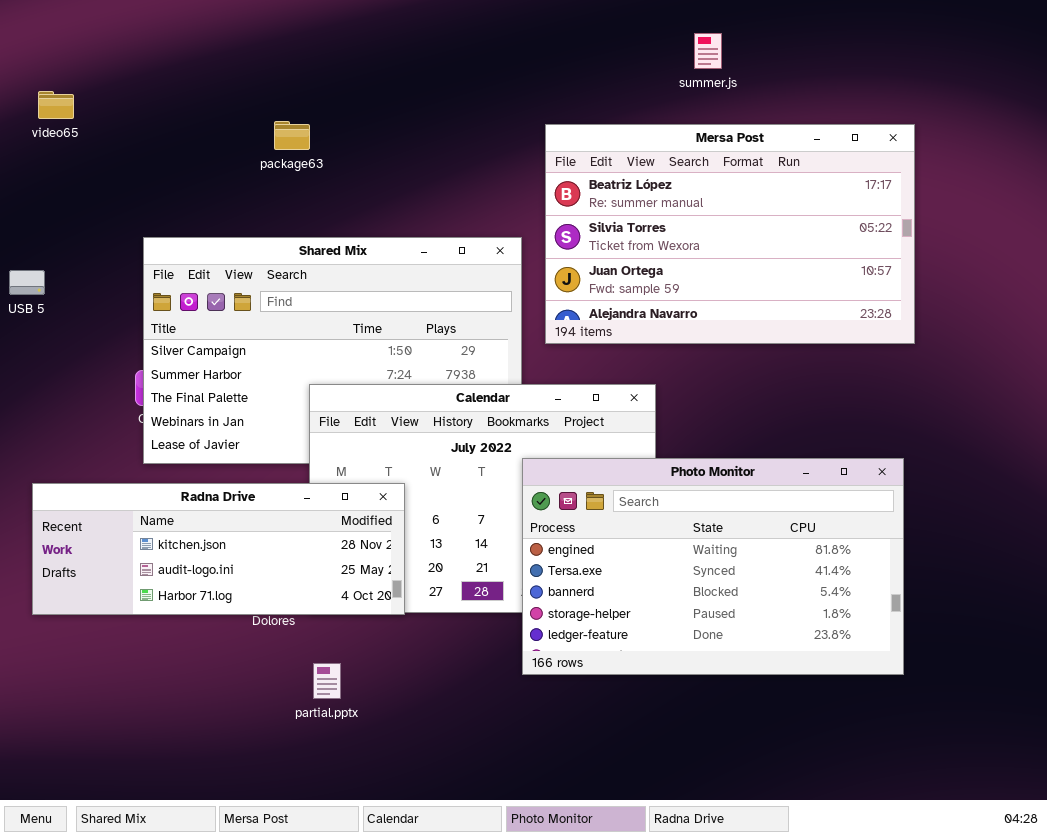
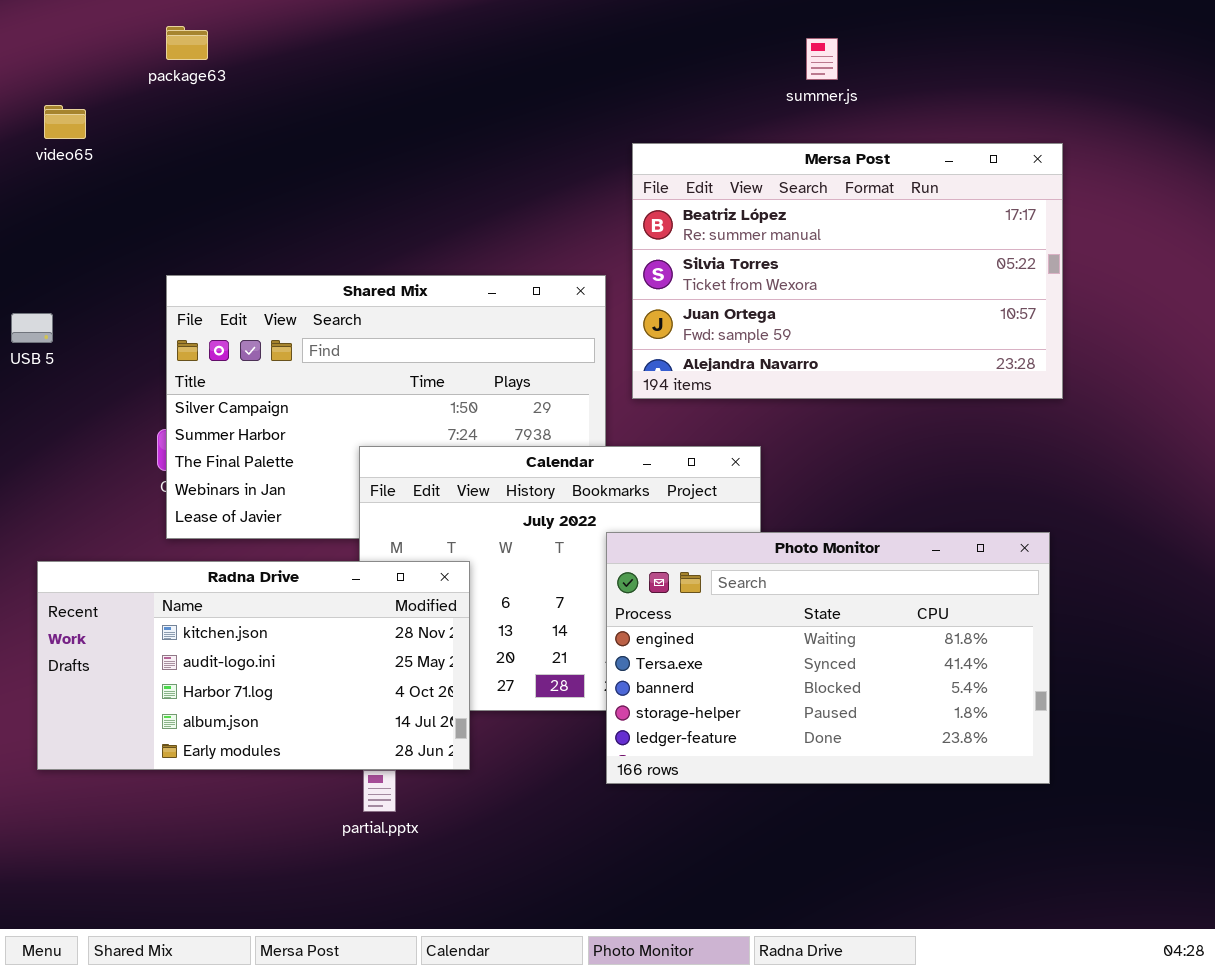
package63: [274,121,310,150] -> [166,26,208,60], moved
Radna Drive: [32,483,405,615] -> [37,561,470,770], resized

